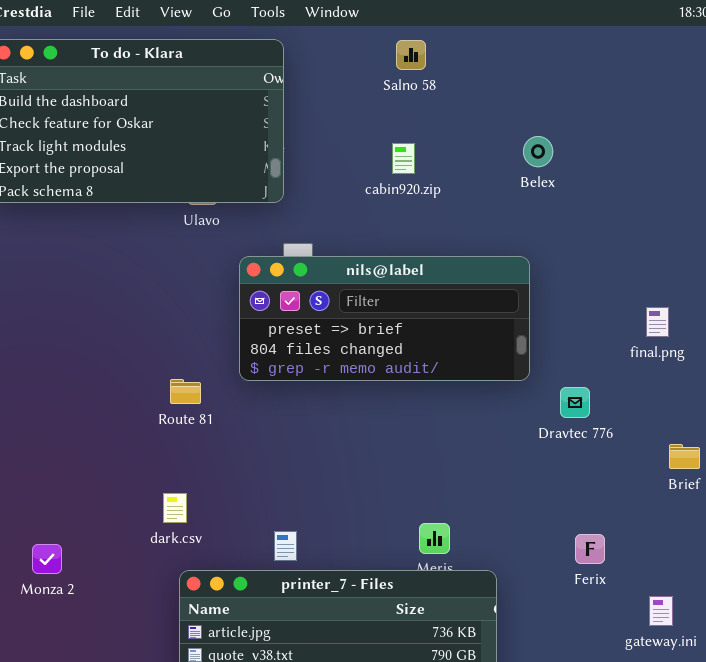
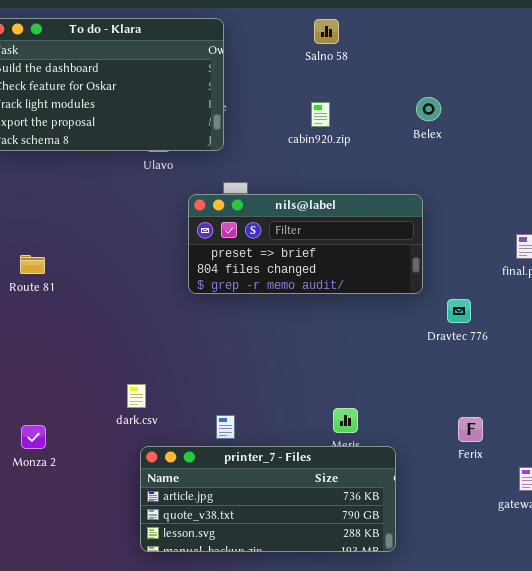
Route 81: [170,379,201,404] -> [20,255,45,274], moved

